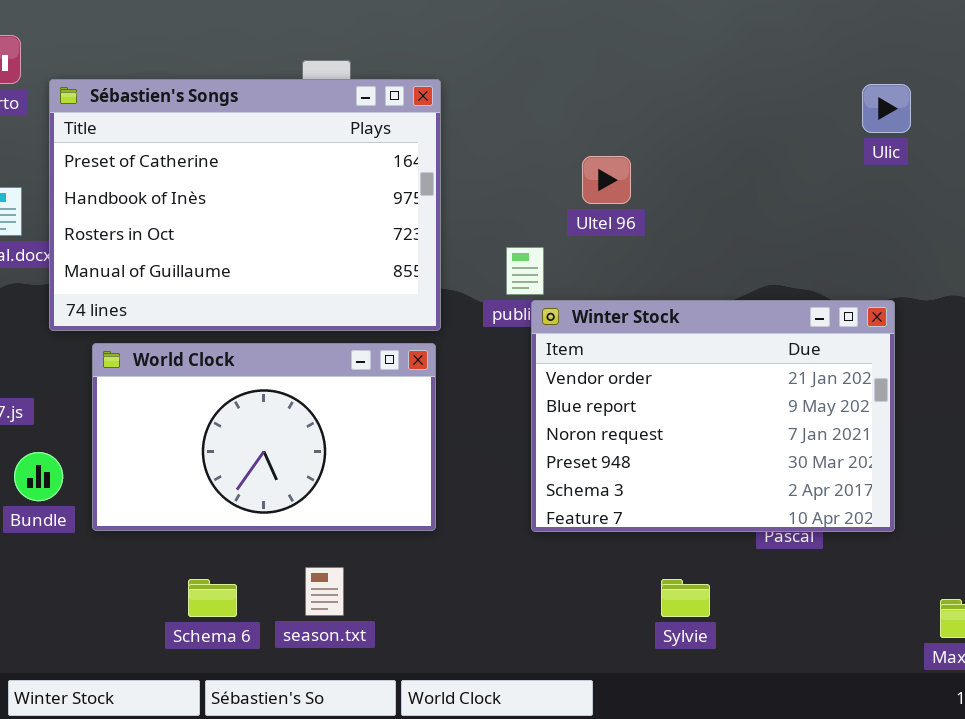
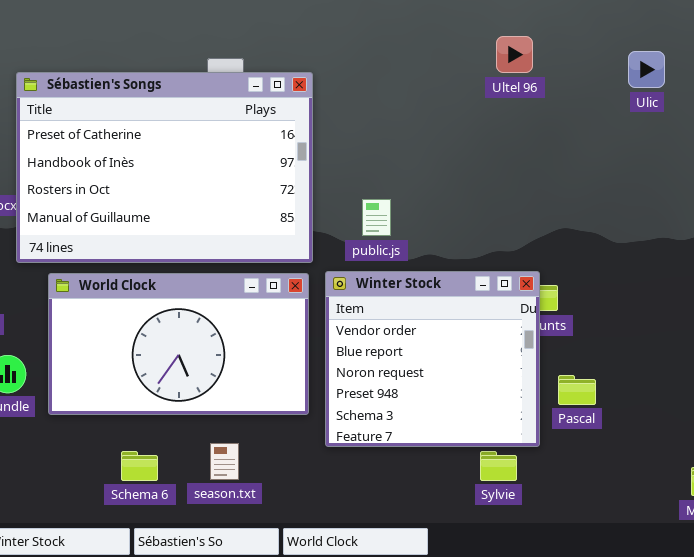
Ulic: [862,84,911,133] -> [628,51,665,88], moved
Ultel 96: [582,156,631,204] -> [496,36,533,73], moved
Winter Stock: [531,300,895,532] -> [325,271,540,447], moved, resized

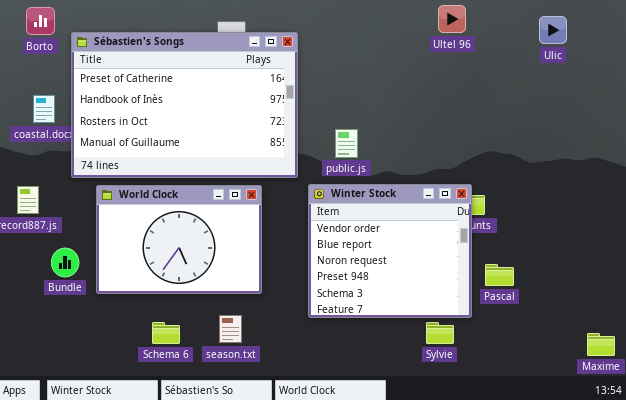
World Clock: [48,273,309,415] -> [96,185,262,294], resized

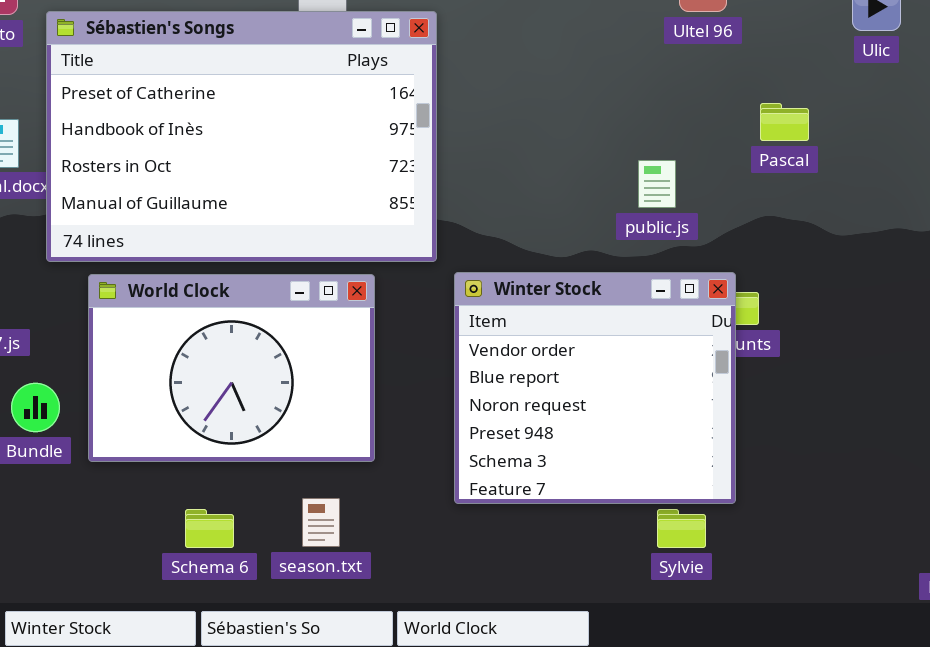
public.js: [335,129,358,158] -> [638,160,676,208], moved
Pascal: [485,264,514,286] -> [760,103,809,141], moved

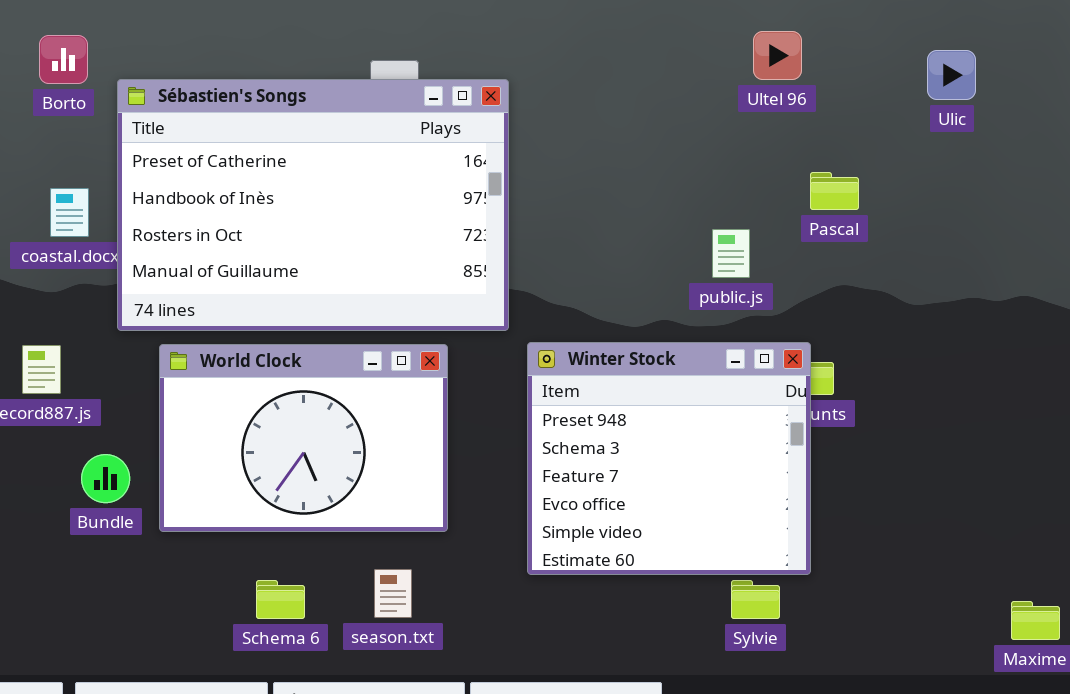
Pascal: [760,103,809,141] -> [810,172,859,210], moved
Winter Stock: [454,272,736,504] -> [527,342,811,575], scrolled down 3 rows

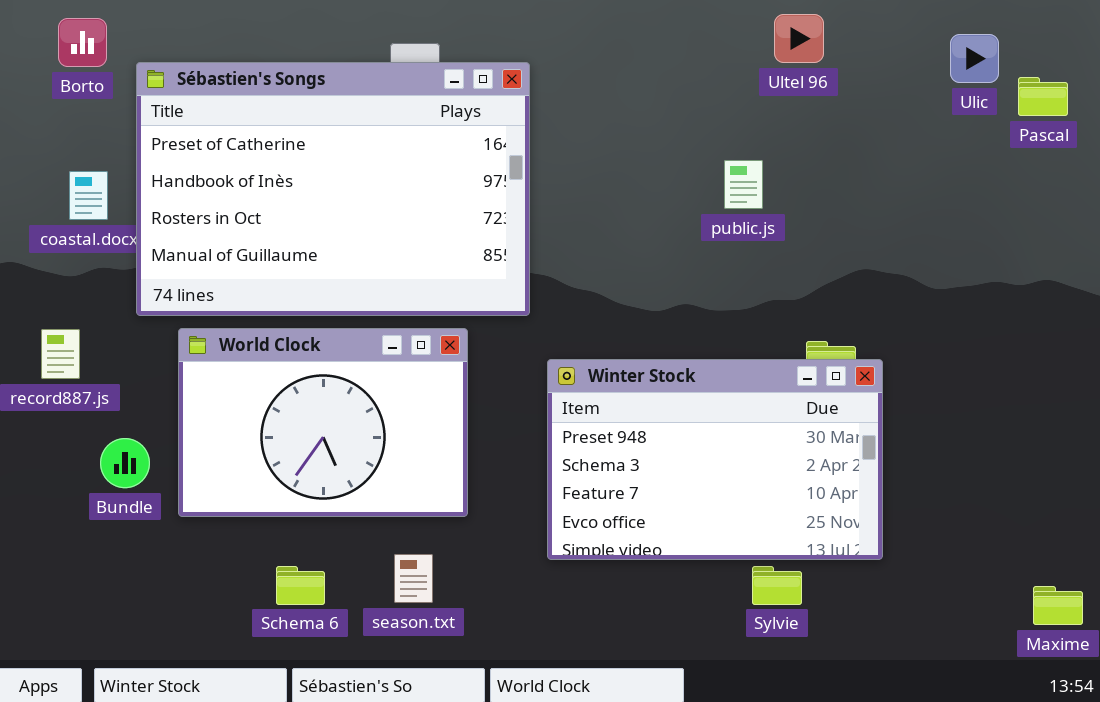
Pascal: [810,172,859,210] -> [1018,77,1068,116], moved
public.js: [712,229,750,278] -> [724,160,763,209], moved
Winter Stock: [527,342,811,575] -> [547,359,883,560], resized

